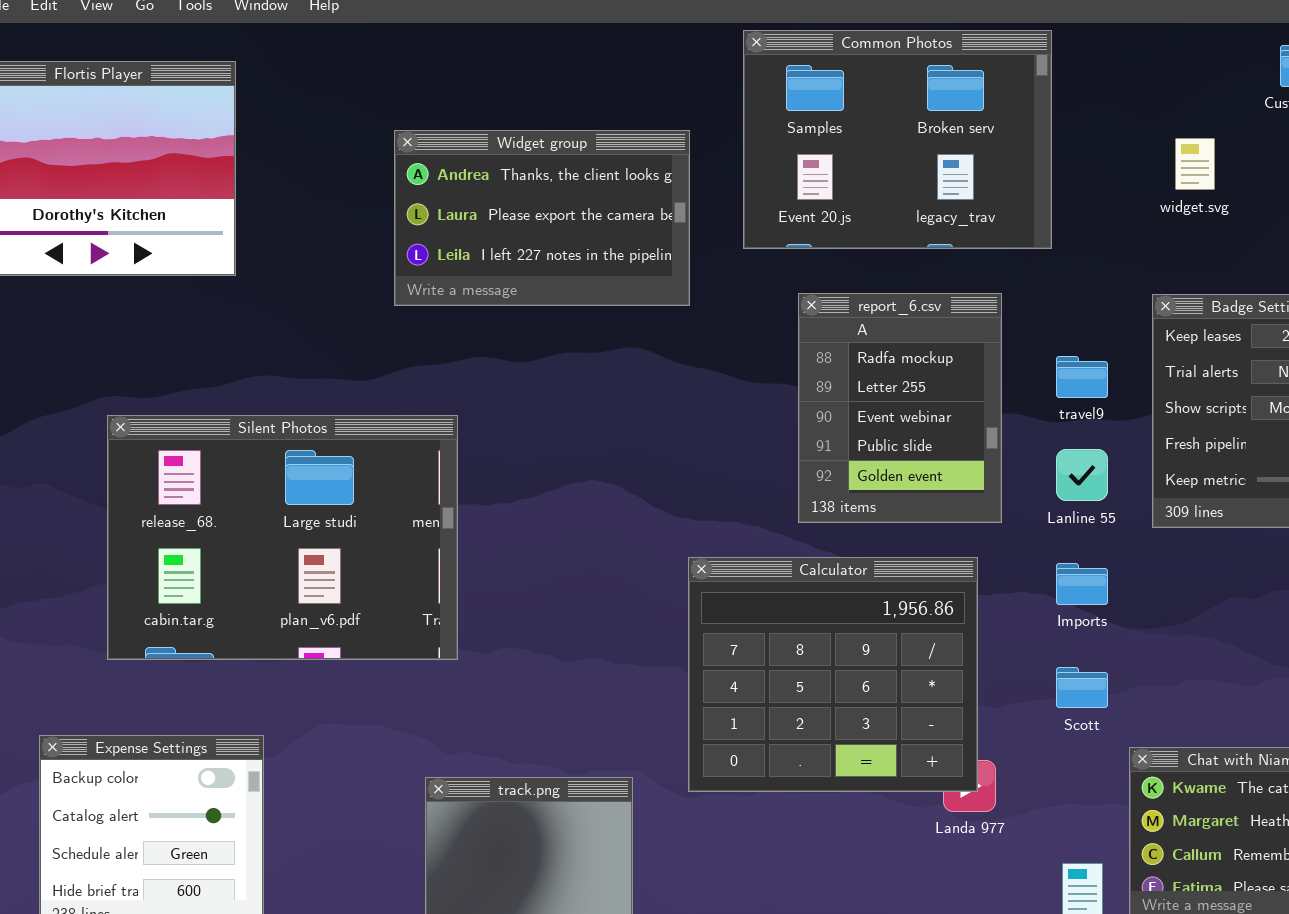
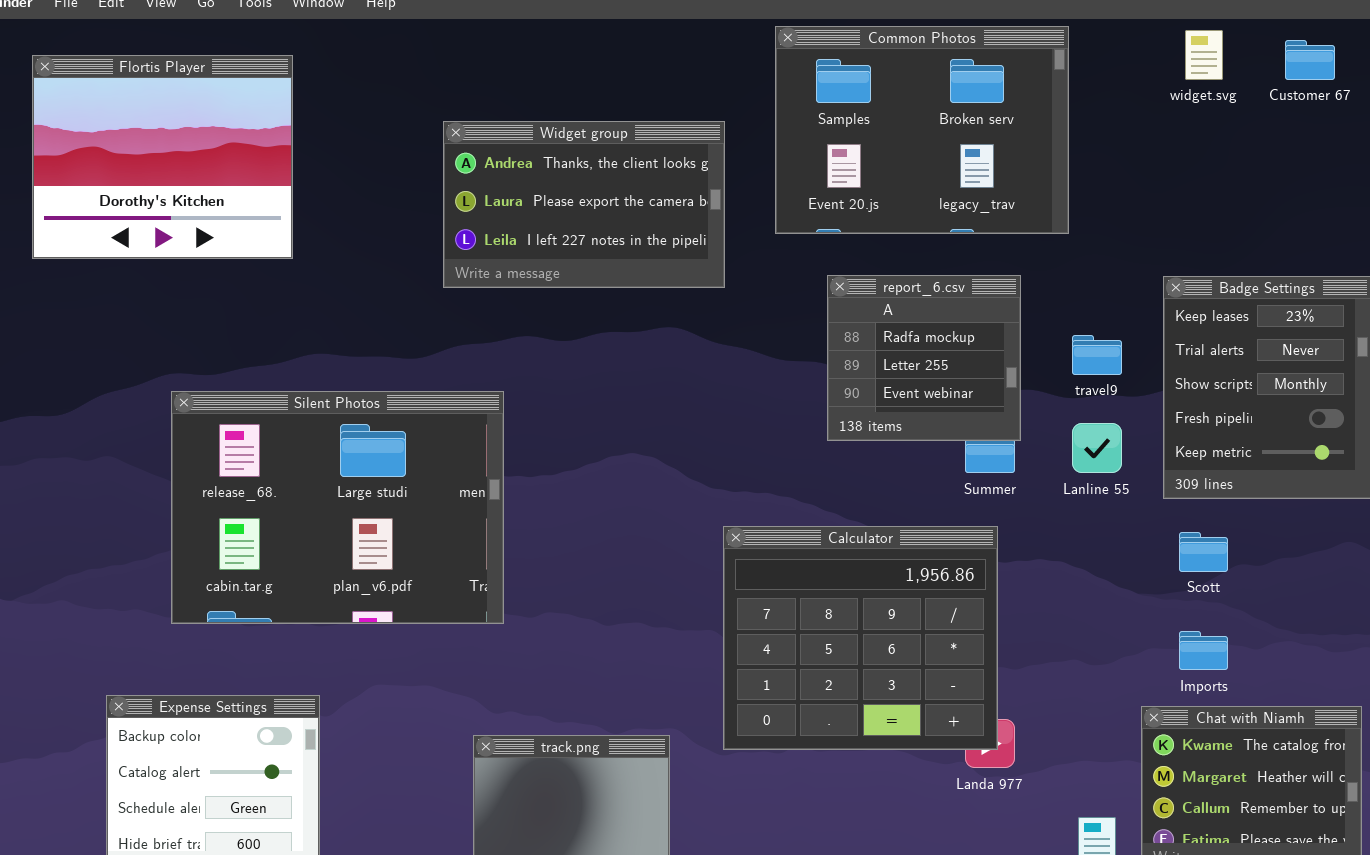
widget.svg: [1175,138,1215,190] -> [1185,30,1223,80], moved
report_6.csv: [798,293,1002,523] -> [827,275,1021,441], resized
Imports: [1056,563,1108,605] -> [1179,631,1228,670], moved
Scott: [1056,667,1108,708] -> [1179,532,1228,572], moved

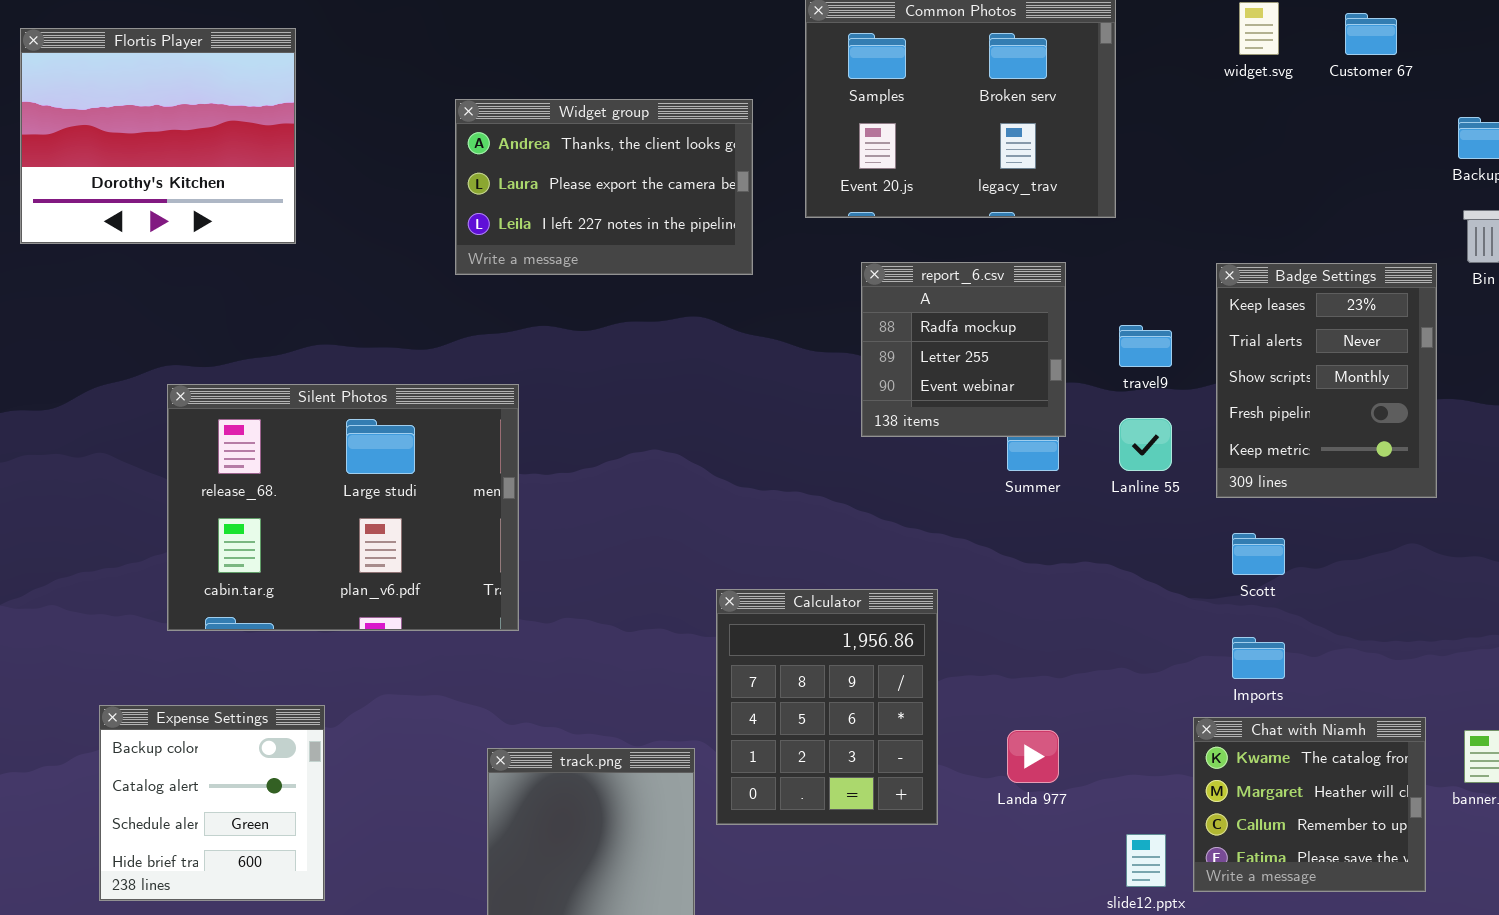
Calculator: [723,526,998,750] -> [716,589,938,825], moved, resized

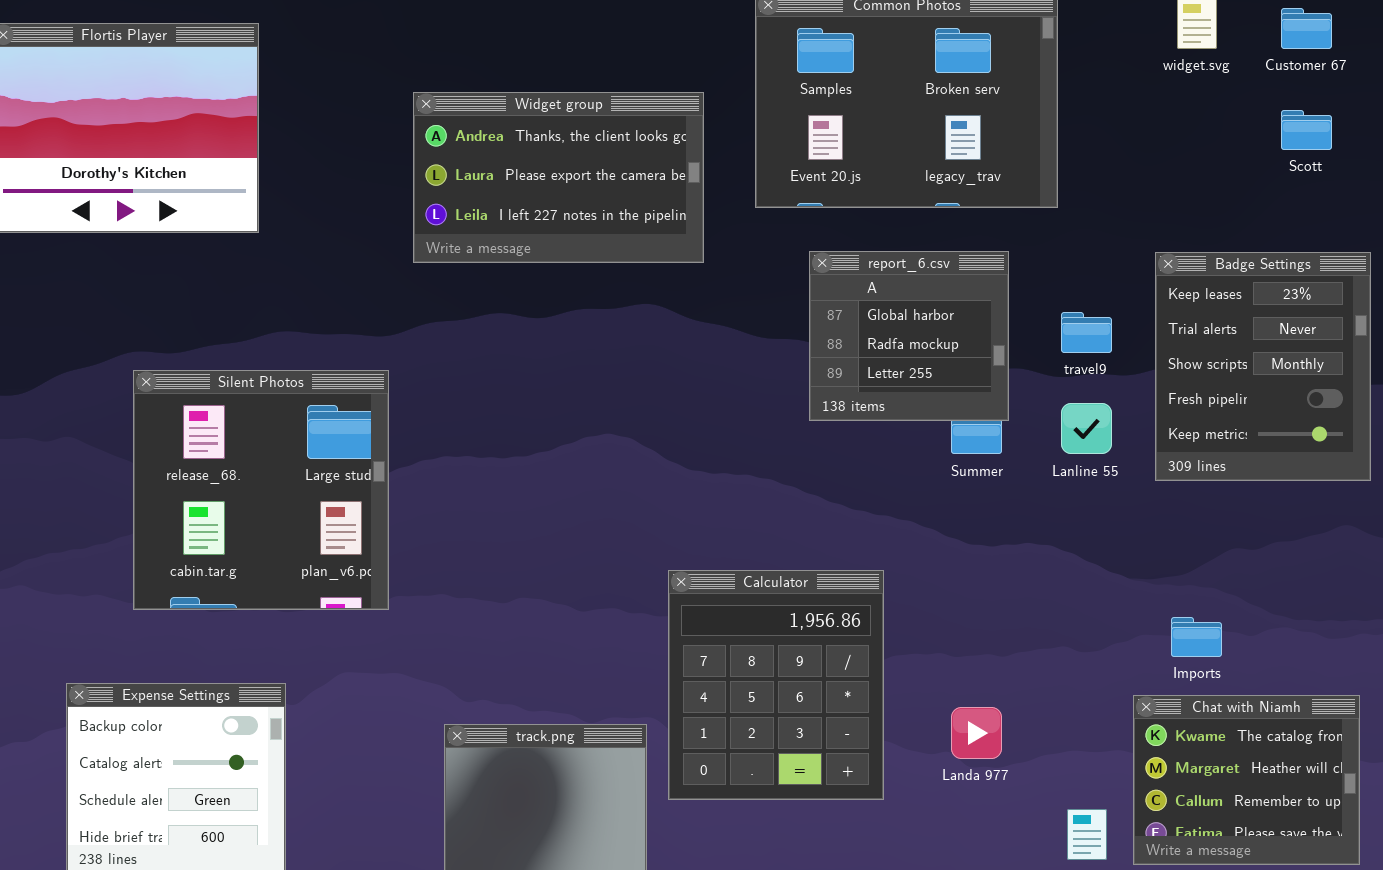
report_6.csv: [861,262,1066,437] -> [809,251,1009,421], scrolled up 1 row
Silent Photos: [167,384,519,631] -> [133,370,389,610], resized
Scott: [1232,533,1285,575] -> [1281,110,1332,150], moved

